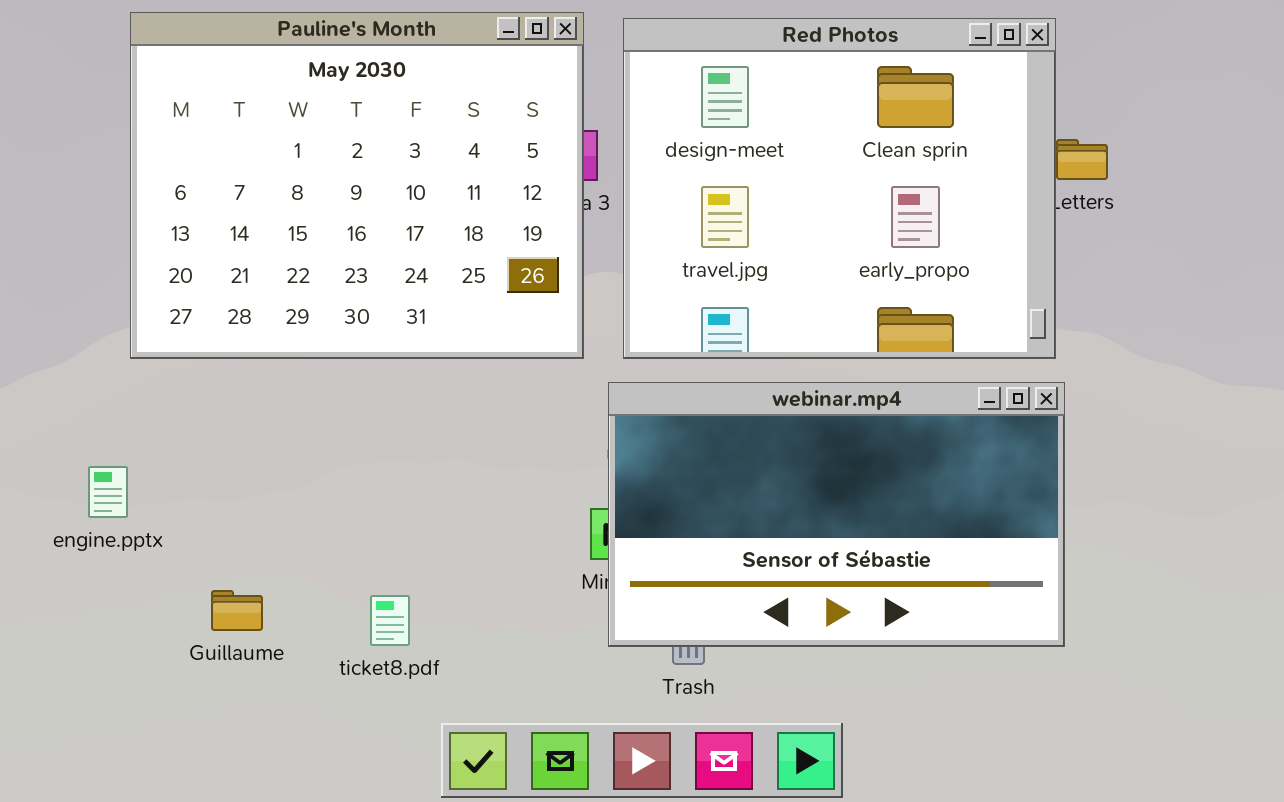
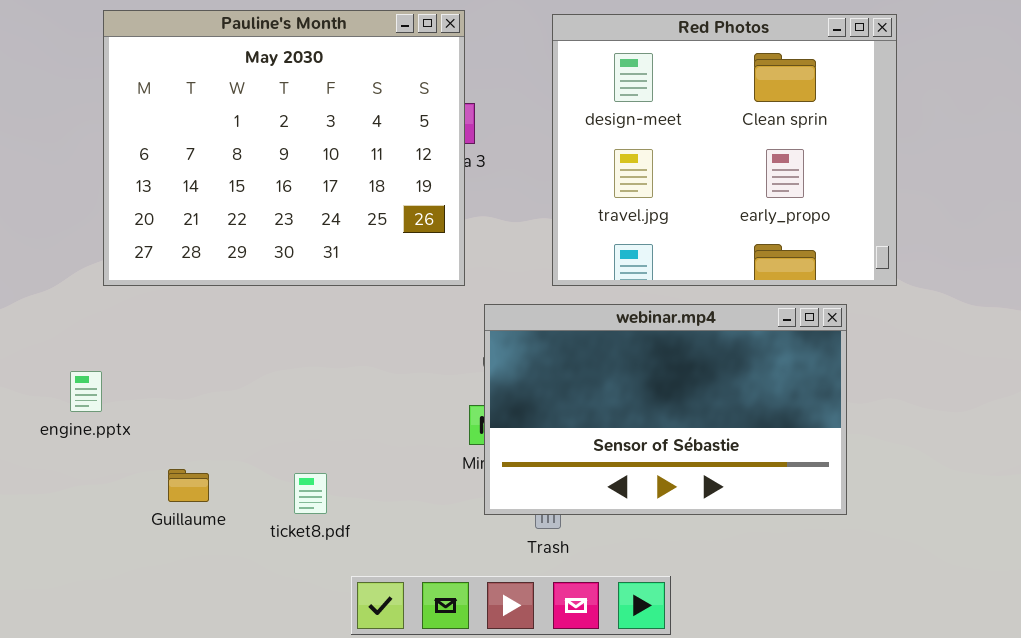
Red Photos: [623,18,1056,359] -> [552,14,897,286], moved

